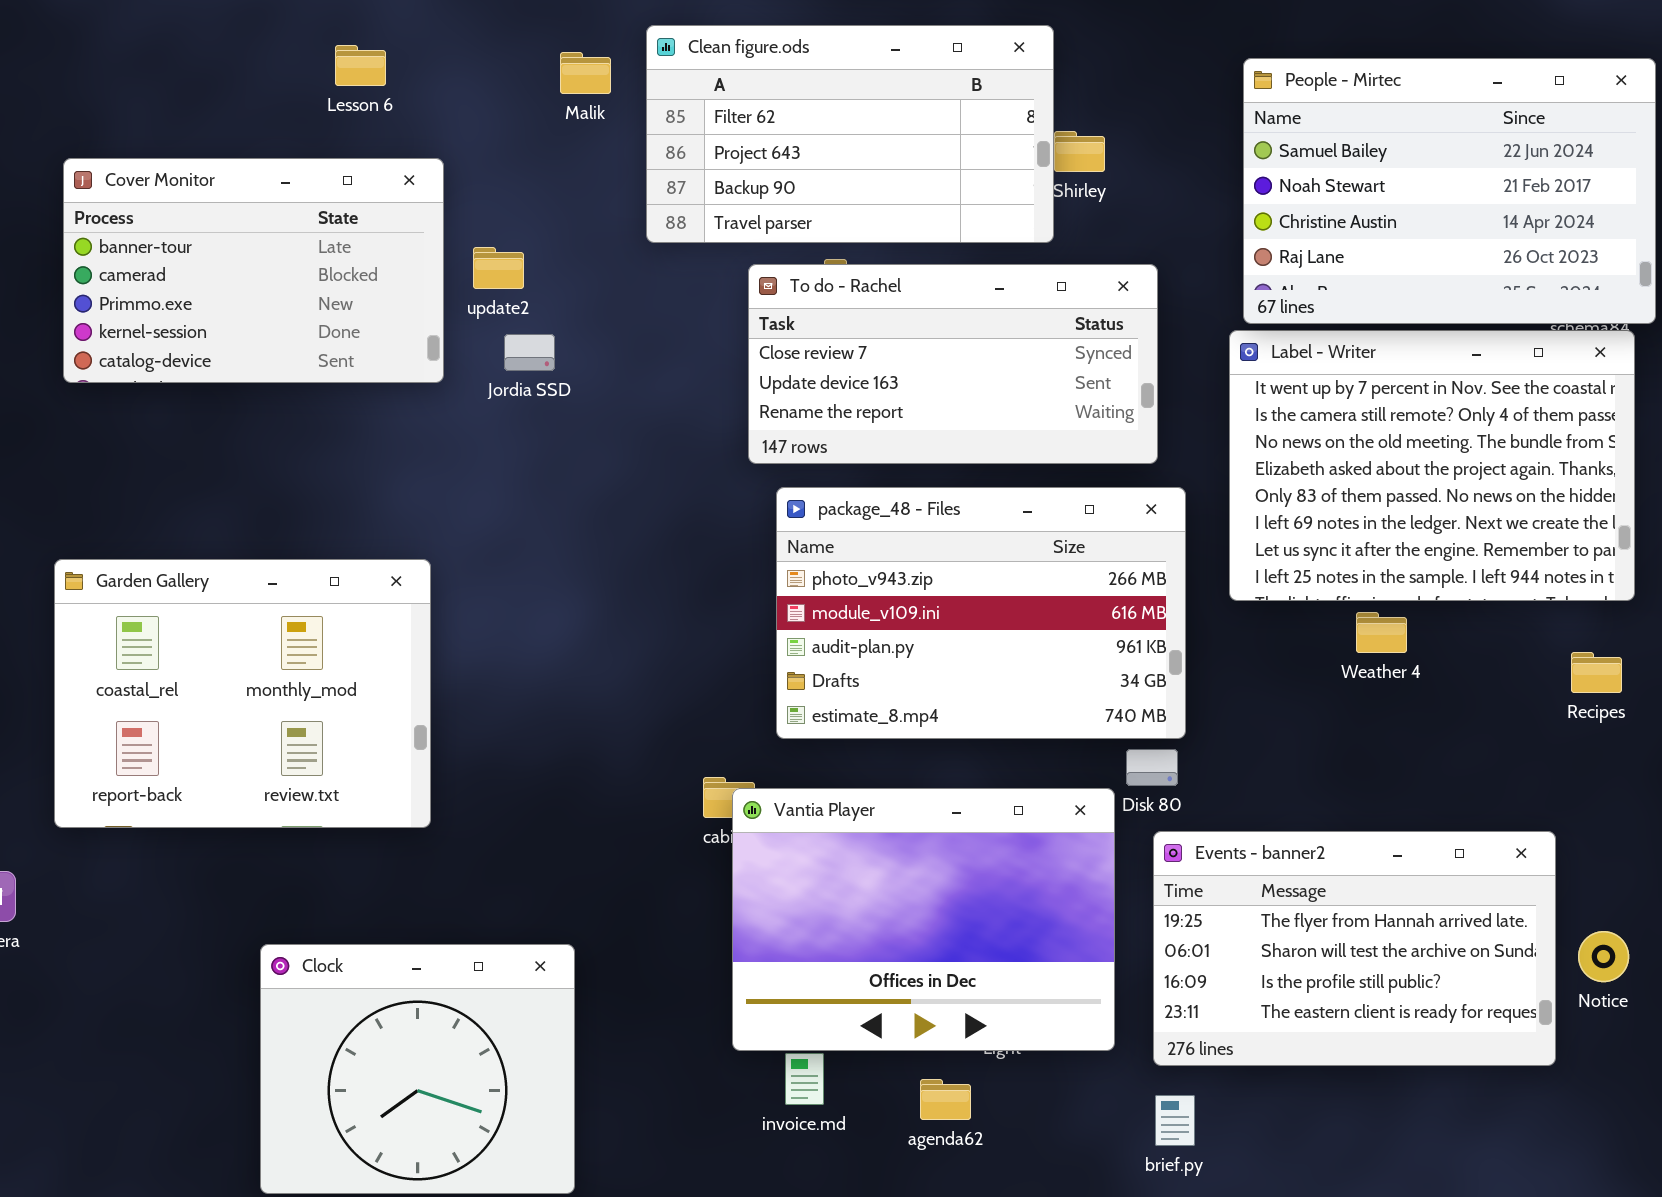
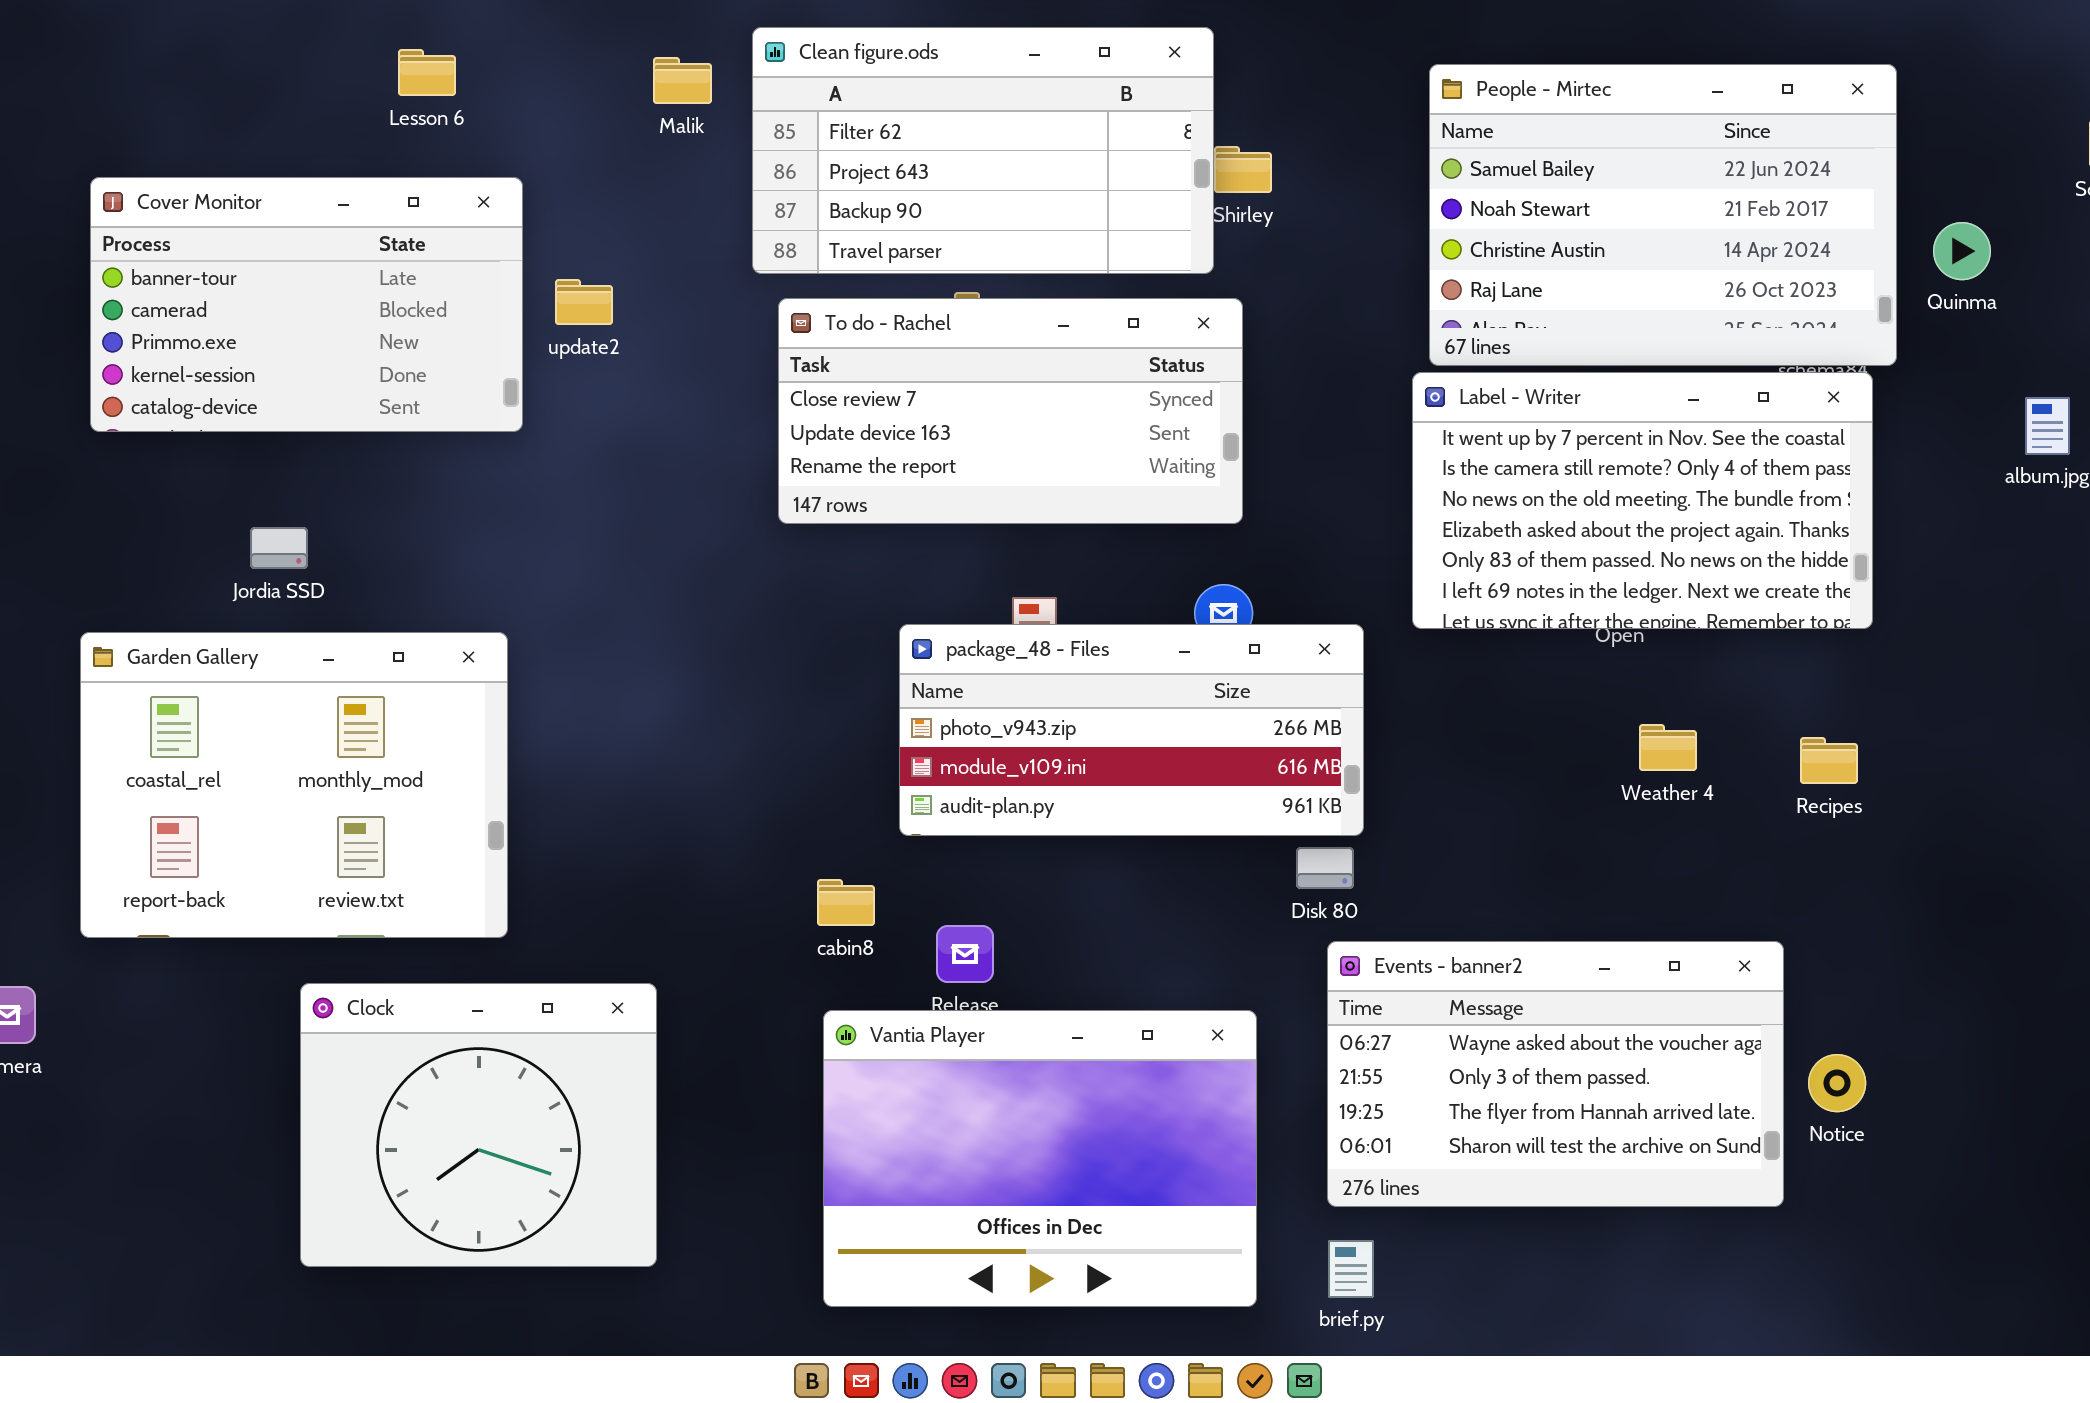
To do - Rachel: [748,264,1158,464] -> [778,298,1243,524], moved
Label - Writer: [1229,330,1635,601] -> [1412,372,1873,629], resized
Jordia SSD: [504,334,555,371] -> [250,527,308,569], moved
package_48 - Files: [776,487,1186,739] -> [899,624,1364,836], resized
Weather 4: [1356,612,1407,653] -> [1639,724,1697,771], moved
Vantia Player: [732,788,1115,1051] -> [823,1010,1257,1307], moved
Events - banner2: [1153,831,1556,1066] -> [1327,941,1784,1207], scrolled up 2 rows
Clock: [260,944,575,1194] -> [300,983,657,1267], moved

